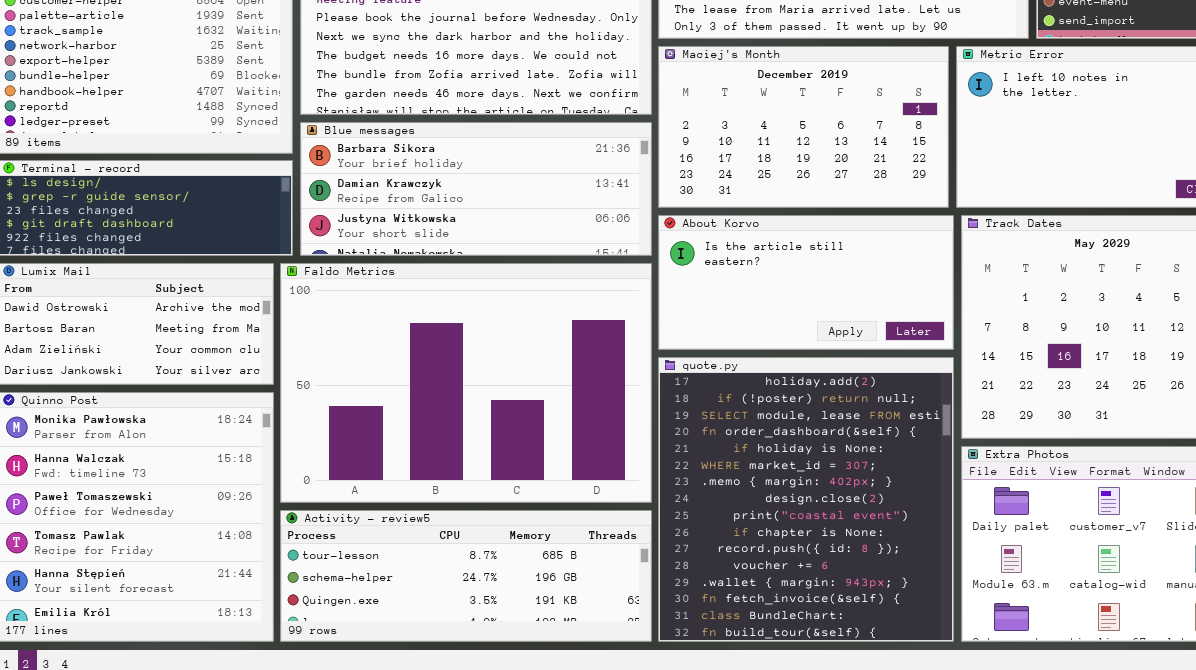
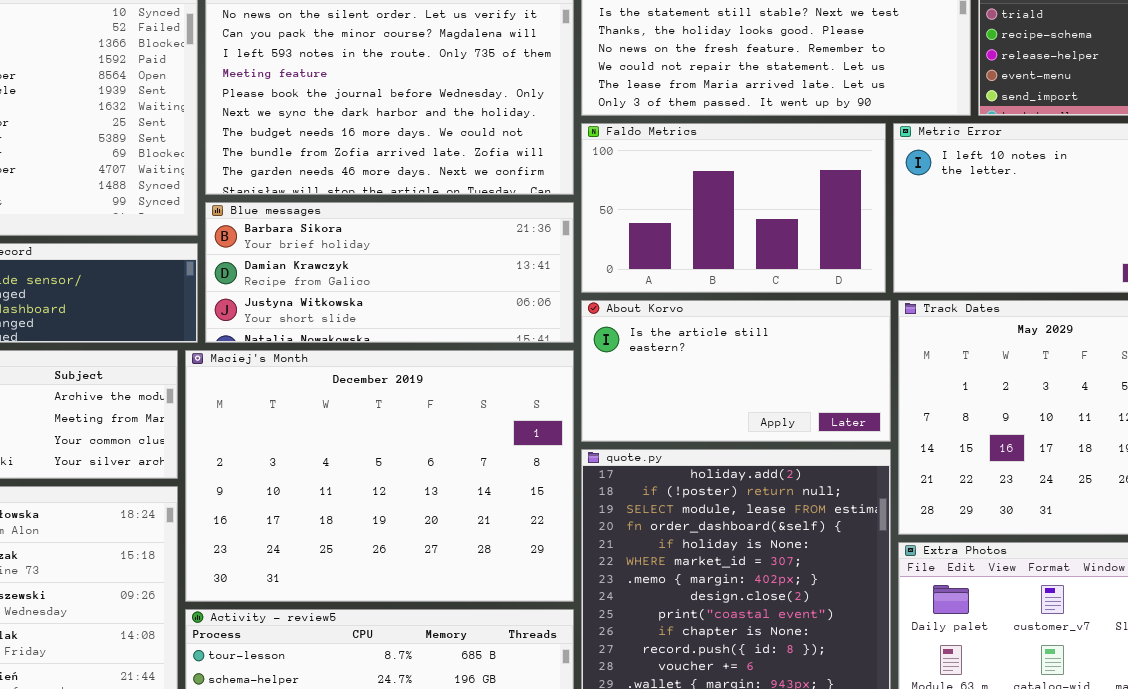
Maciej's Month: [658,46,949,208] -> [185,350,574,602], moved, resized
Faldo Metrics: [280,263,652,503] -> [581,123,886,293], moved, resized

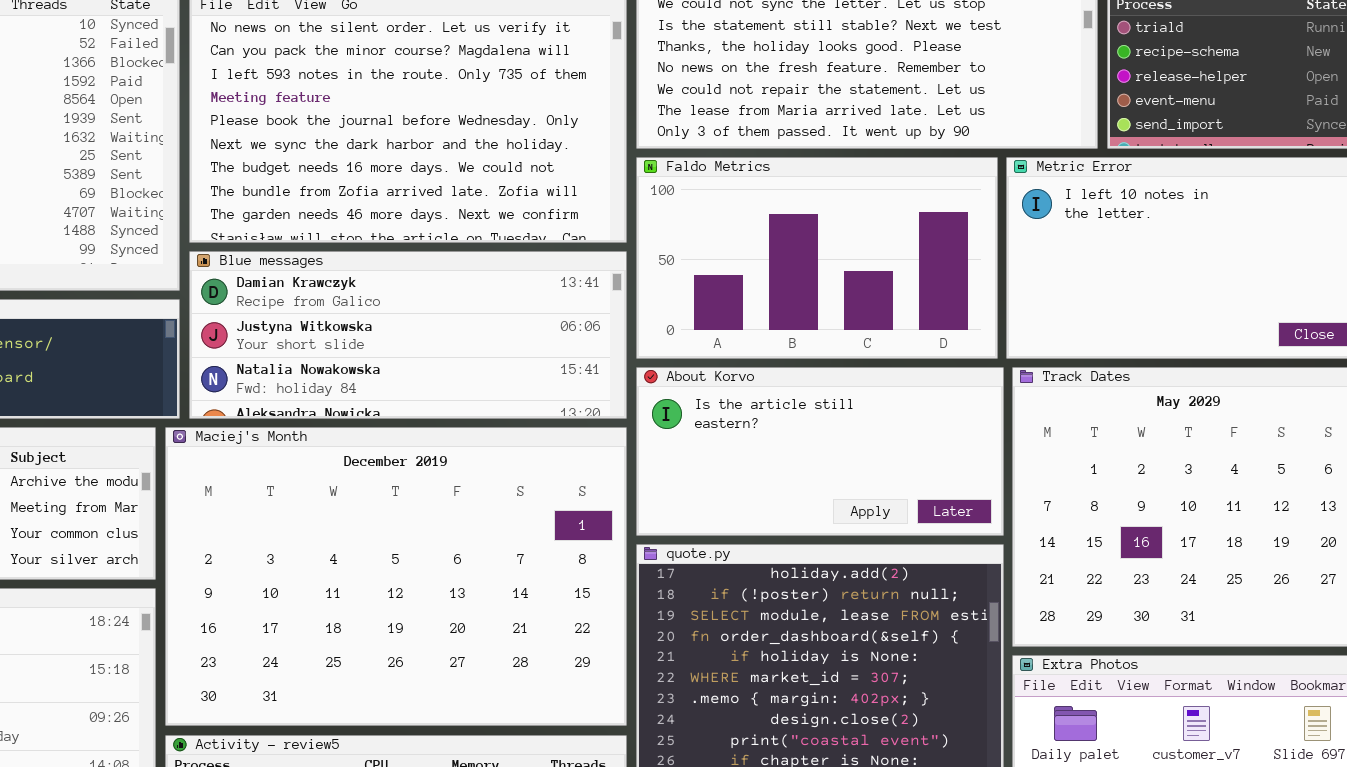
Blue messages: [205,202,574,343] -> [189,251,627,419], scrolled down 1 row

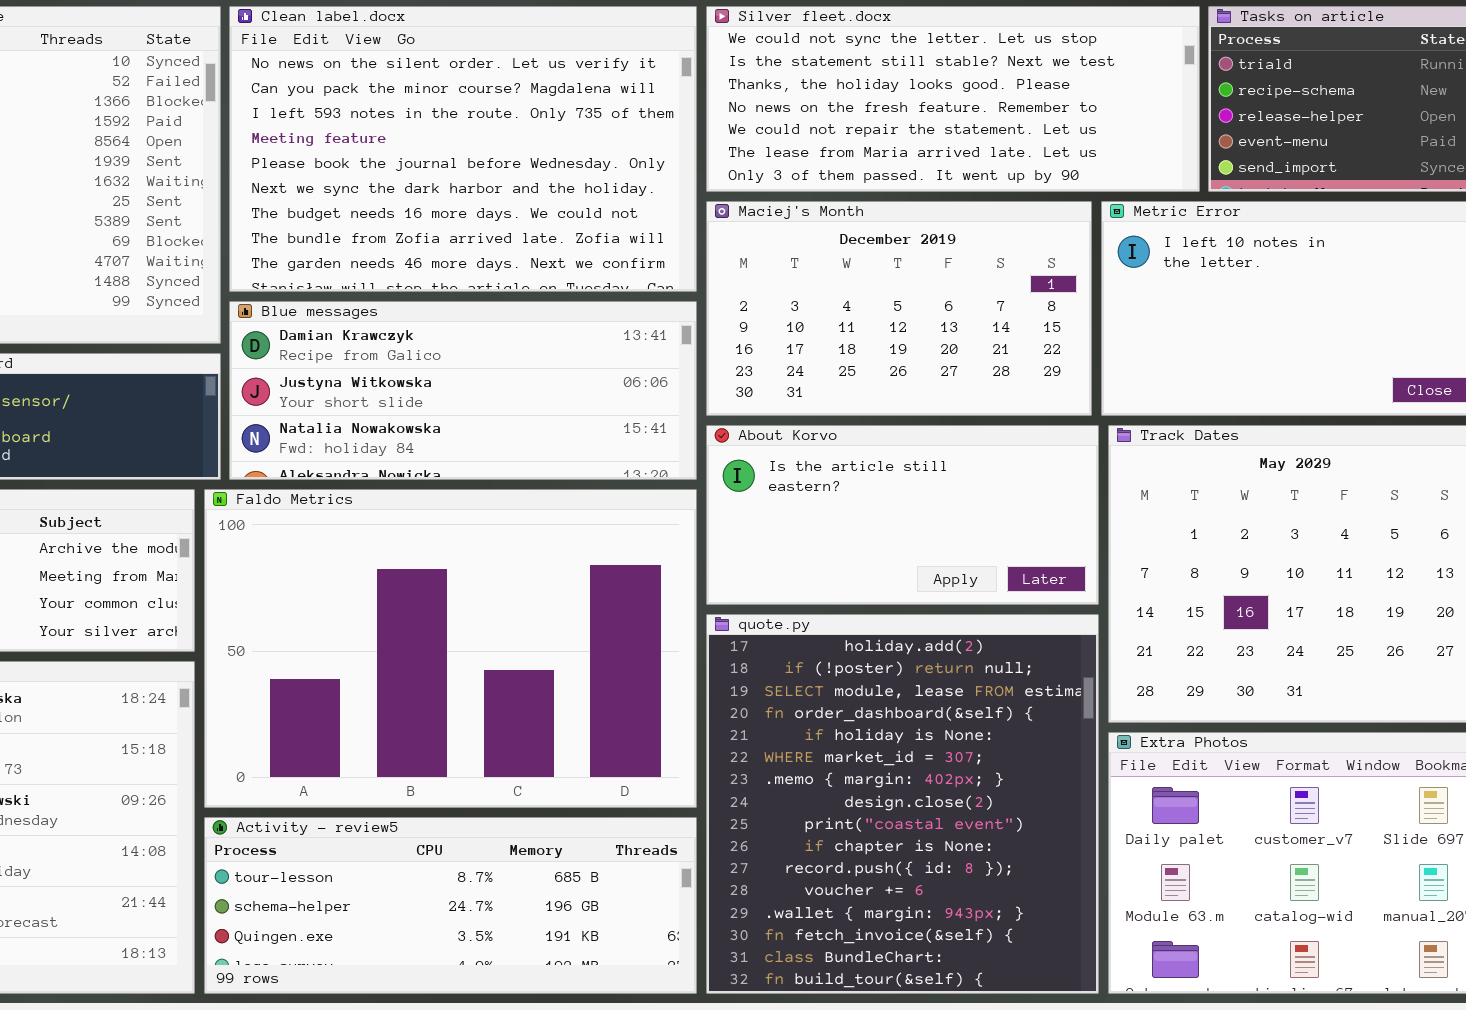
Faldo Metrics: [636,157,998,359] -> [204,489,697,808], moved, resized
Maciej's Month: [165,427,627,726] -> [706,201,1092,416], moved, resized

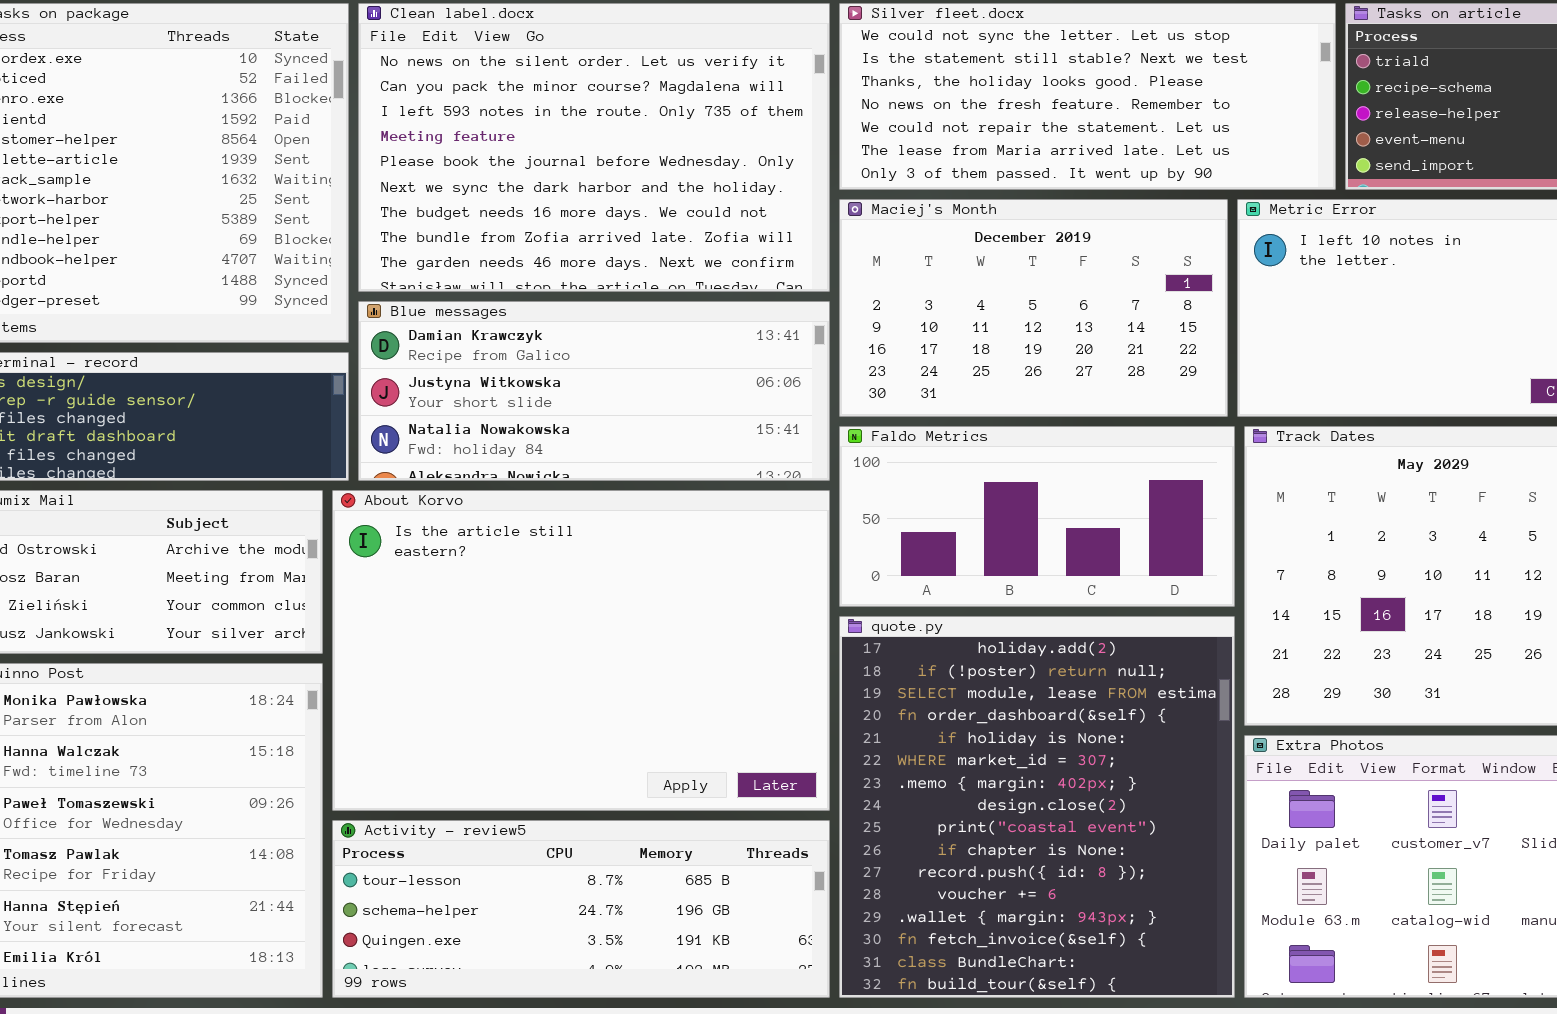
About Korvo: [706,425,1099,605] -> [332,490,830,811], moved, resized
Faldo Metrics: [204,489,697,808] -> [839,426,1235,607], moved, resized

